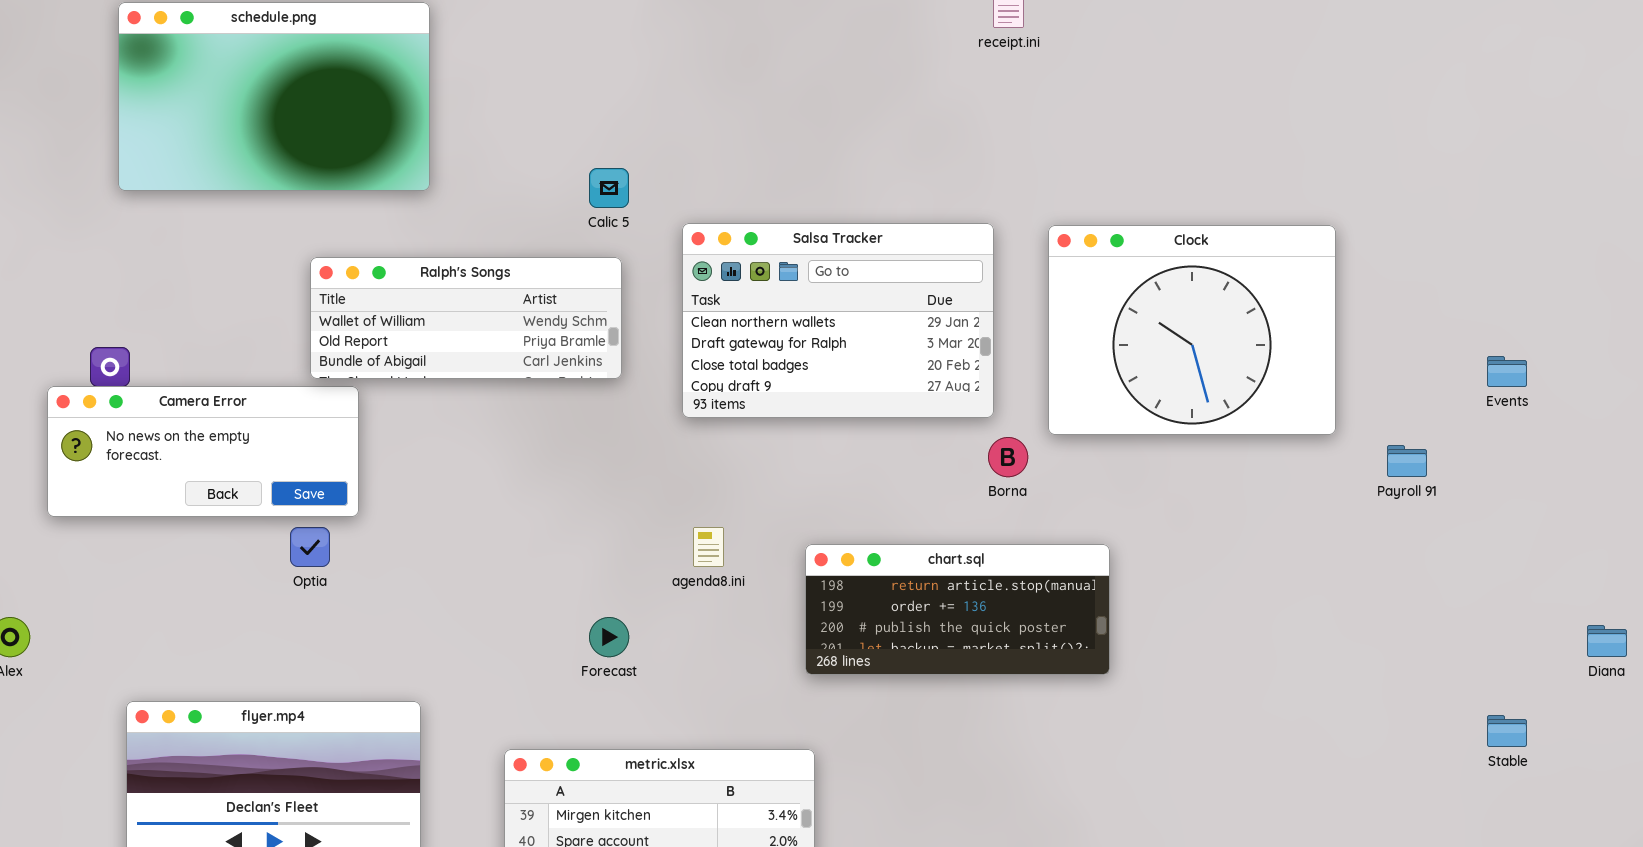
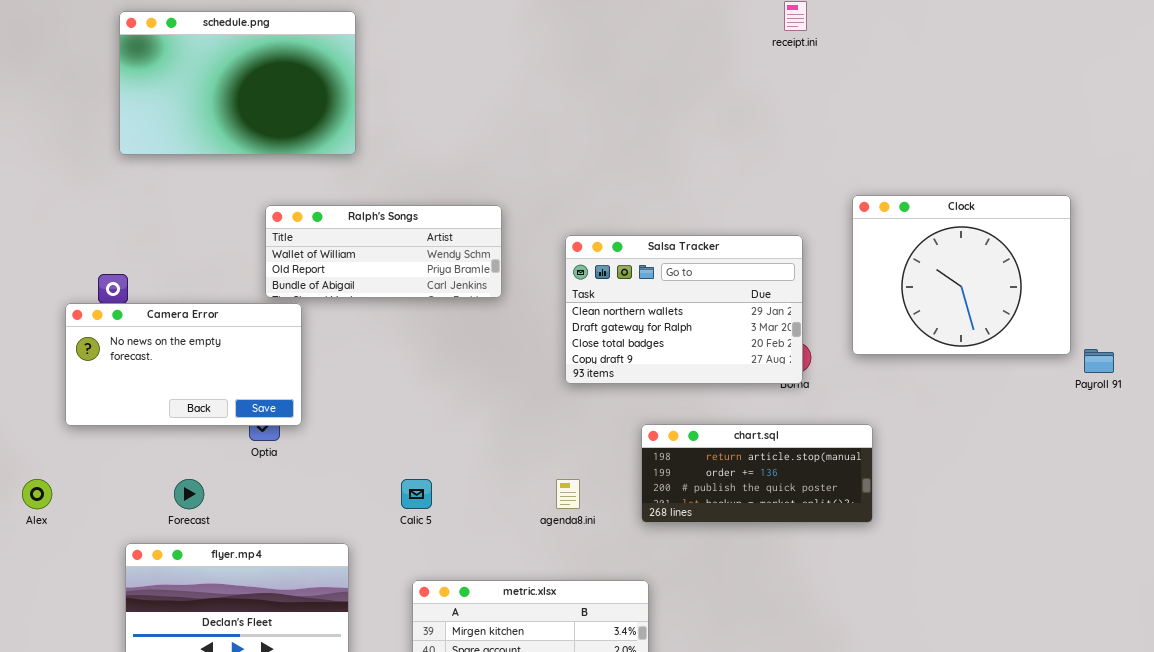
Calic 5: [589,168,629,208] -> [401,479,432,509], moved
Salsa Tracker: [682,223,994,418] -> [565,235,803,384], moved
Clock: [1048,225,1336,435] -> [852,195,1071,355], moved
Camera Error: [47,386,359,517] -> [65,303,302,426], resized
agenda8.ini: [693,527,724,567] -> [556,479,580,509], moved
Forecast: [589,617,629,657] -> [174,479,204,509], moved

